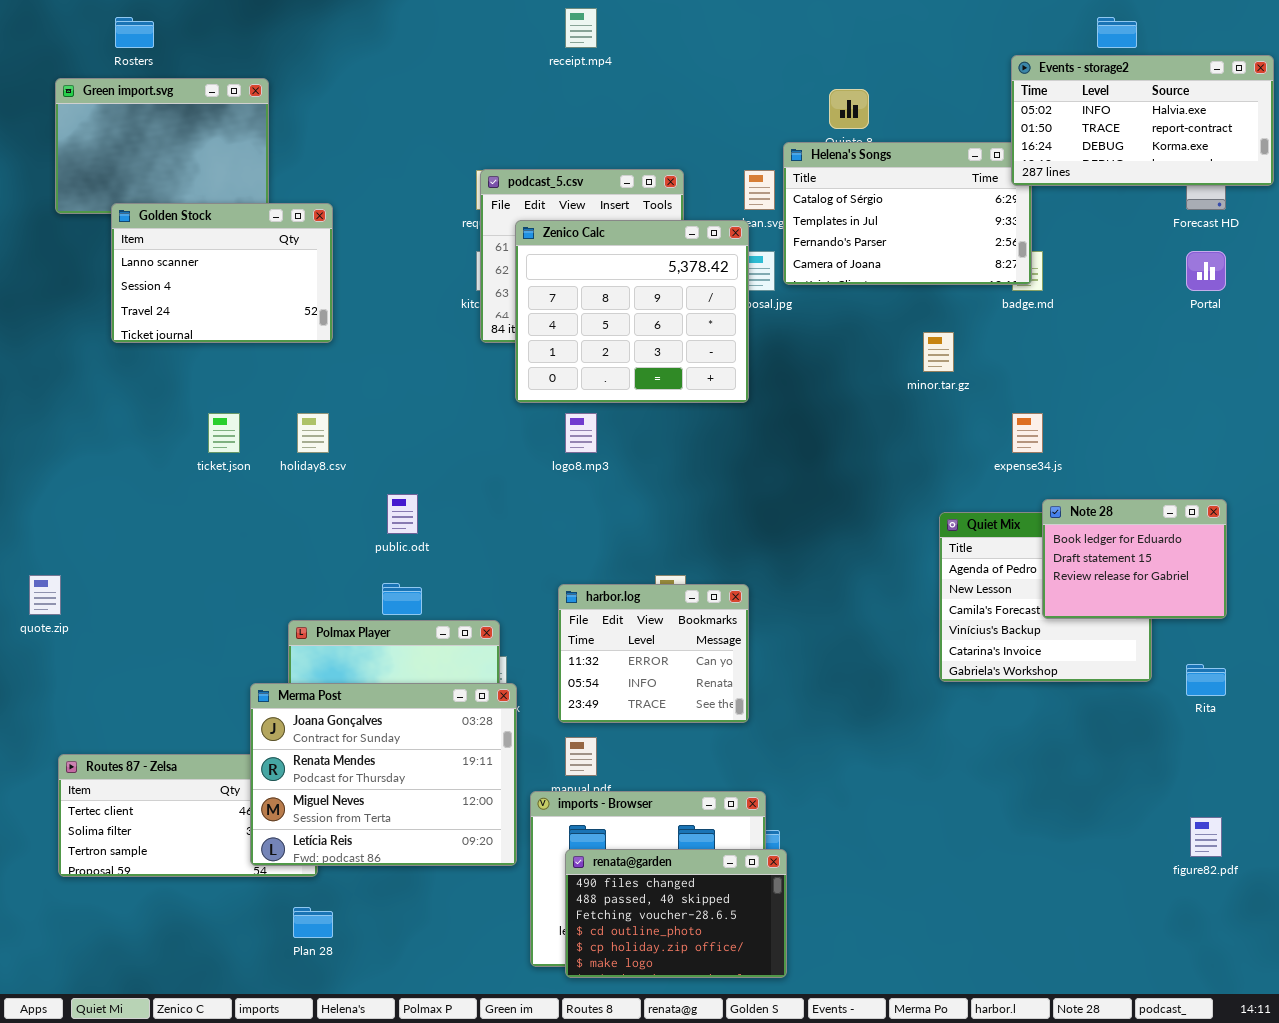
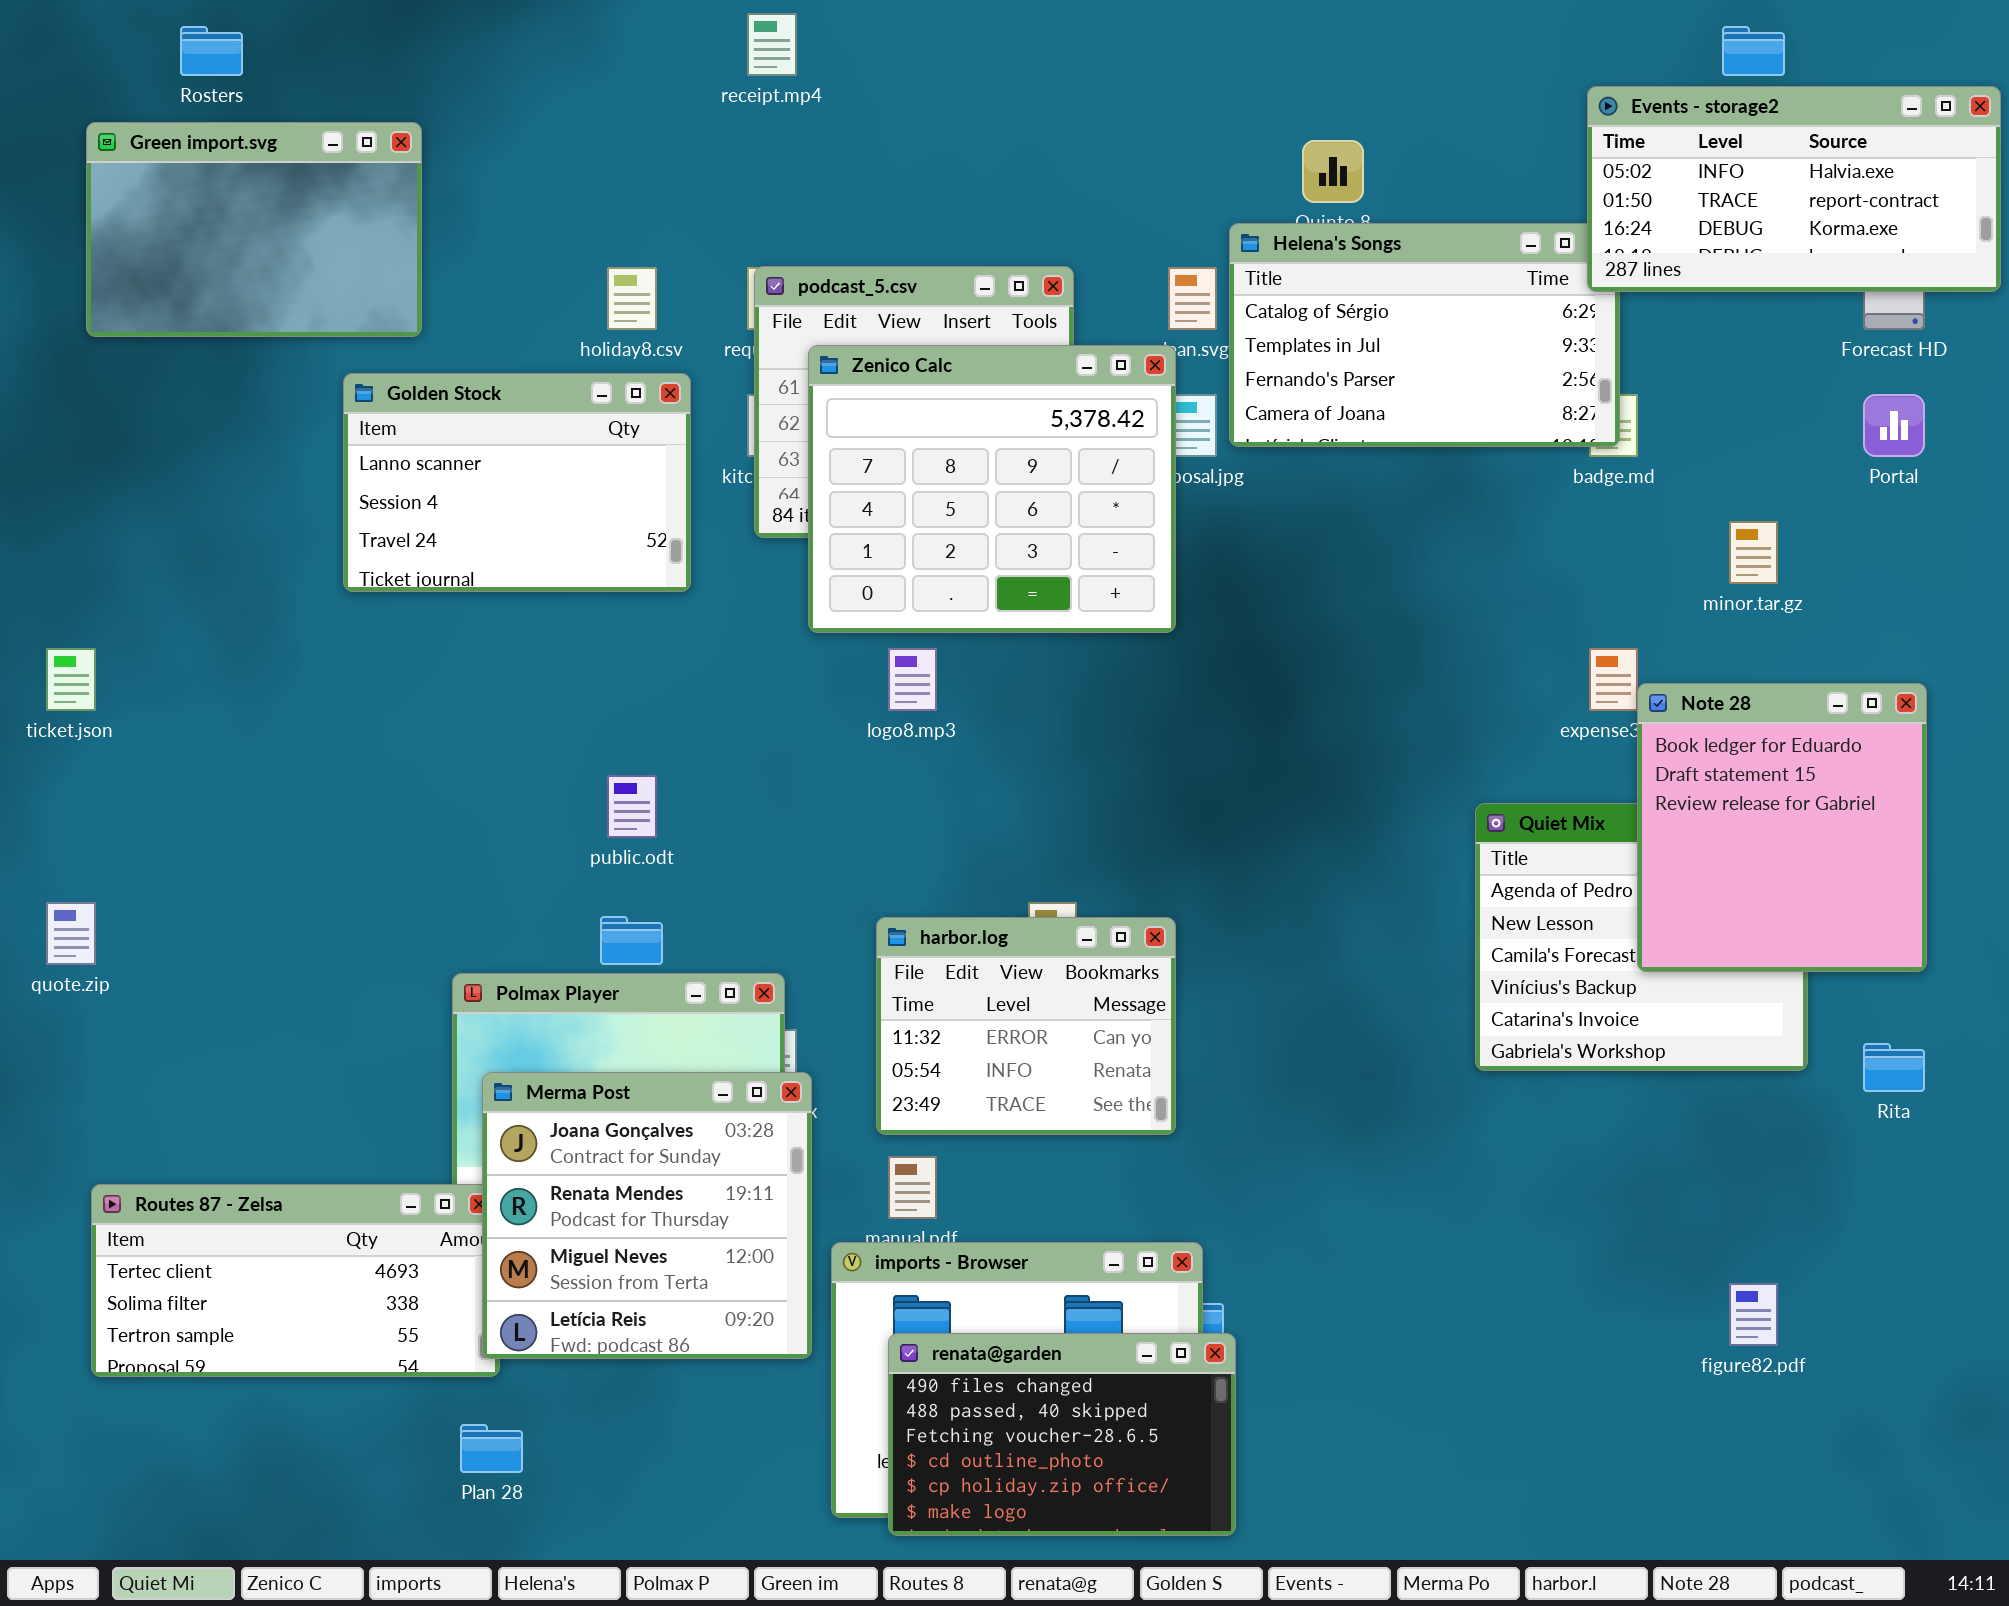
receipt.mp4: [565,8,597,48] -> [747,13,797,76], moved
Golden Stock: [111,203,333,343] -> [343,373,691,592], moved
minor.tar.gz: [923,332,954,372] -> [1729,521,1778,584], moved
ticket.json: [208,413,240,453] -> [46,648,96,711], moved
holiday8.csv: [297,413,329,453] -> [607,267,657,330], moved
Note 28: [1042,499,1227,619] -> [1637,683,1927,972], resized
Merma Post: [250,683,517,866] -> [482,1072,812,1359], resized
figure82.pdf: [1190,817,1222,857] -> [1729,1283,1778,1346], moved

